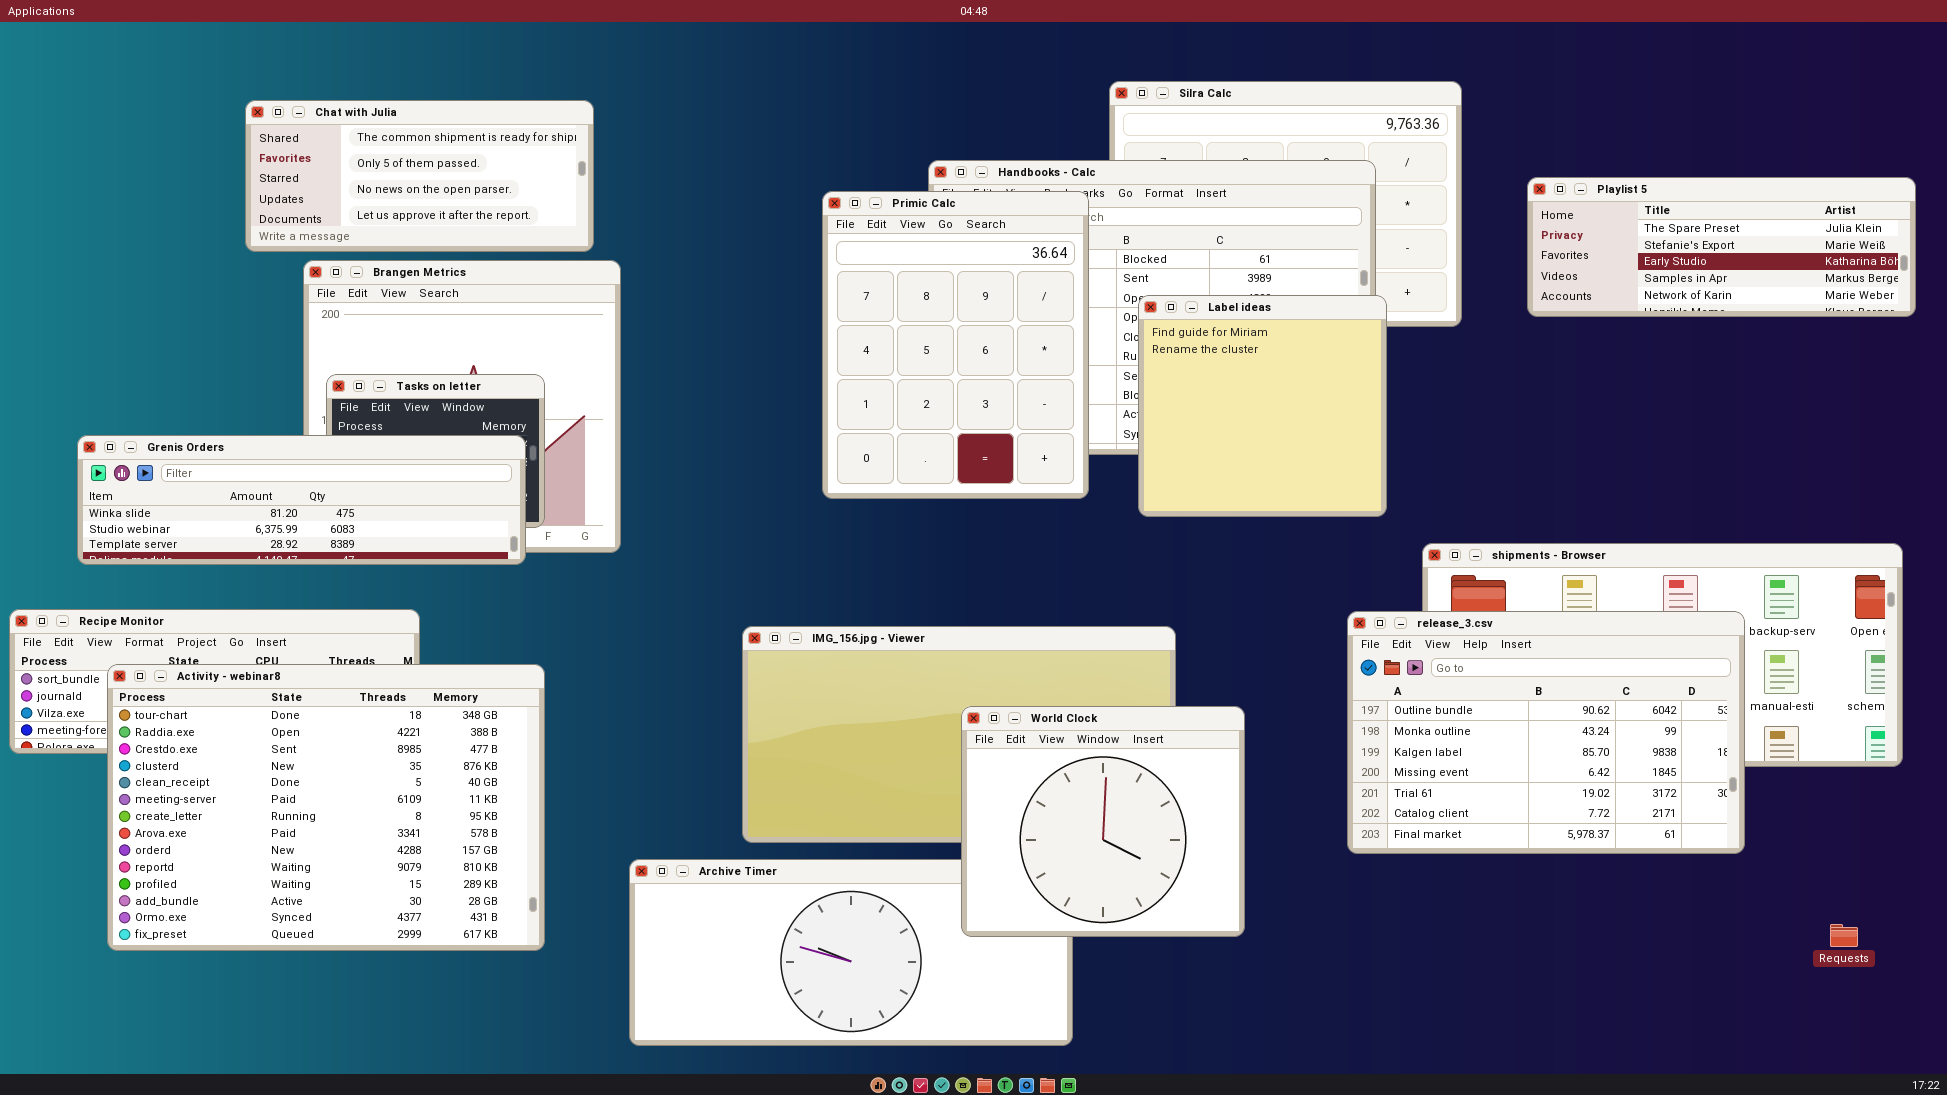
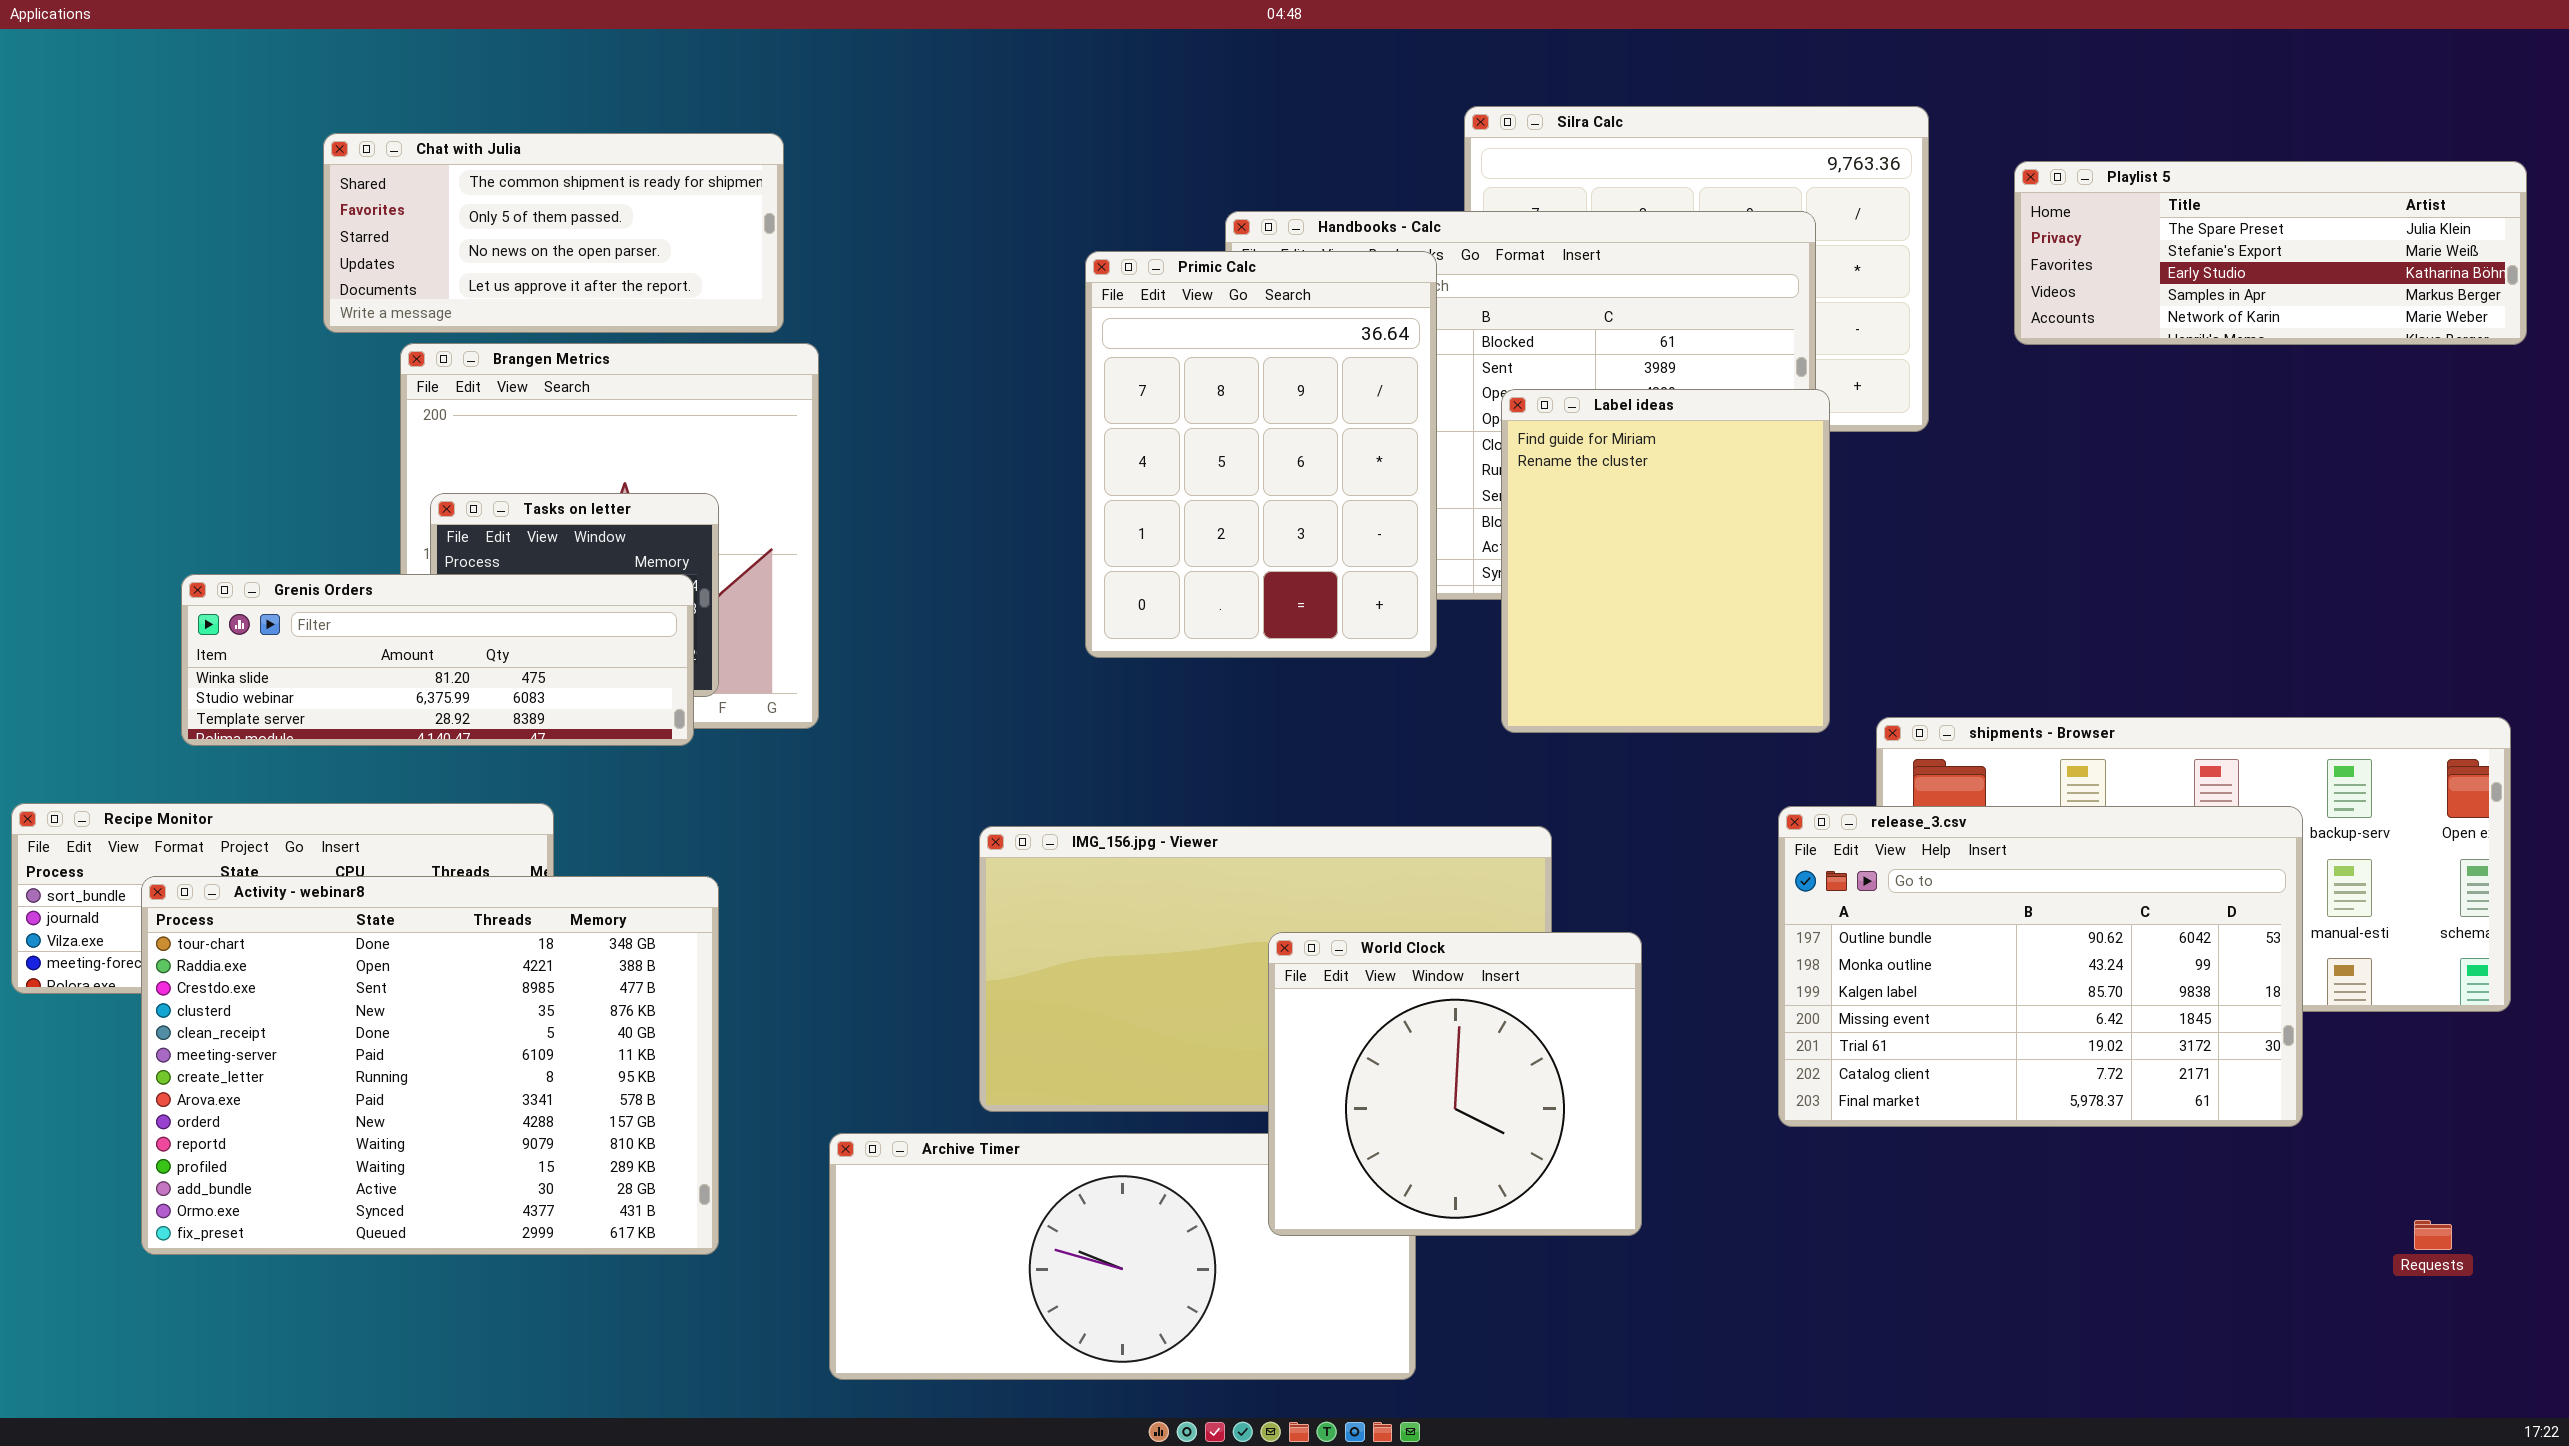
Playlist 5: [1527,177,1916,317] -> [2014,161,2527,345], moved
Label ideas: [1138,295,1387,517] -> [1501,389,1830,733], resized
Grenis Orders: [77,435,526,565] -> [181,574,694,746], resized

